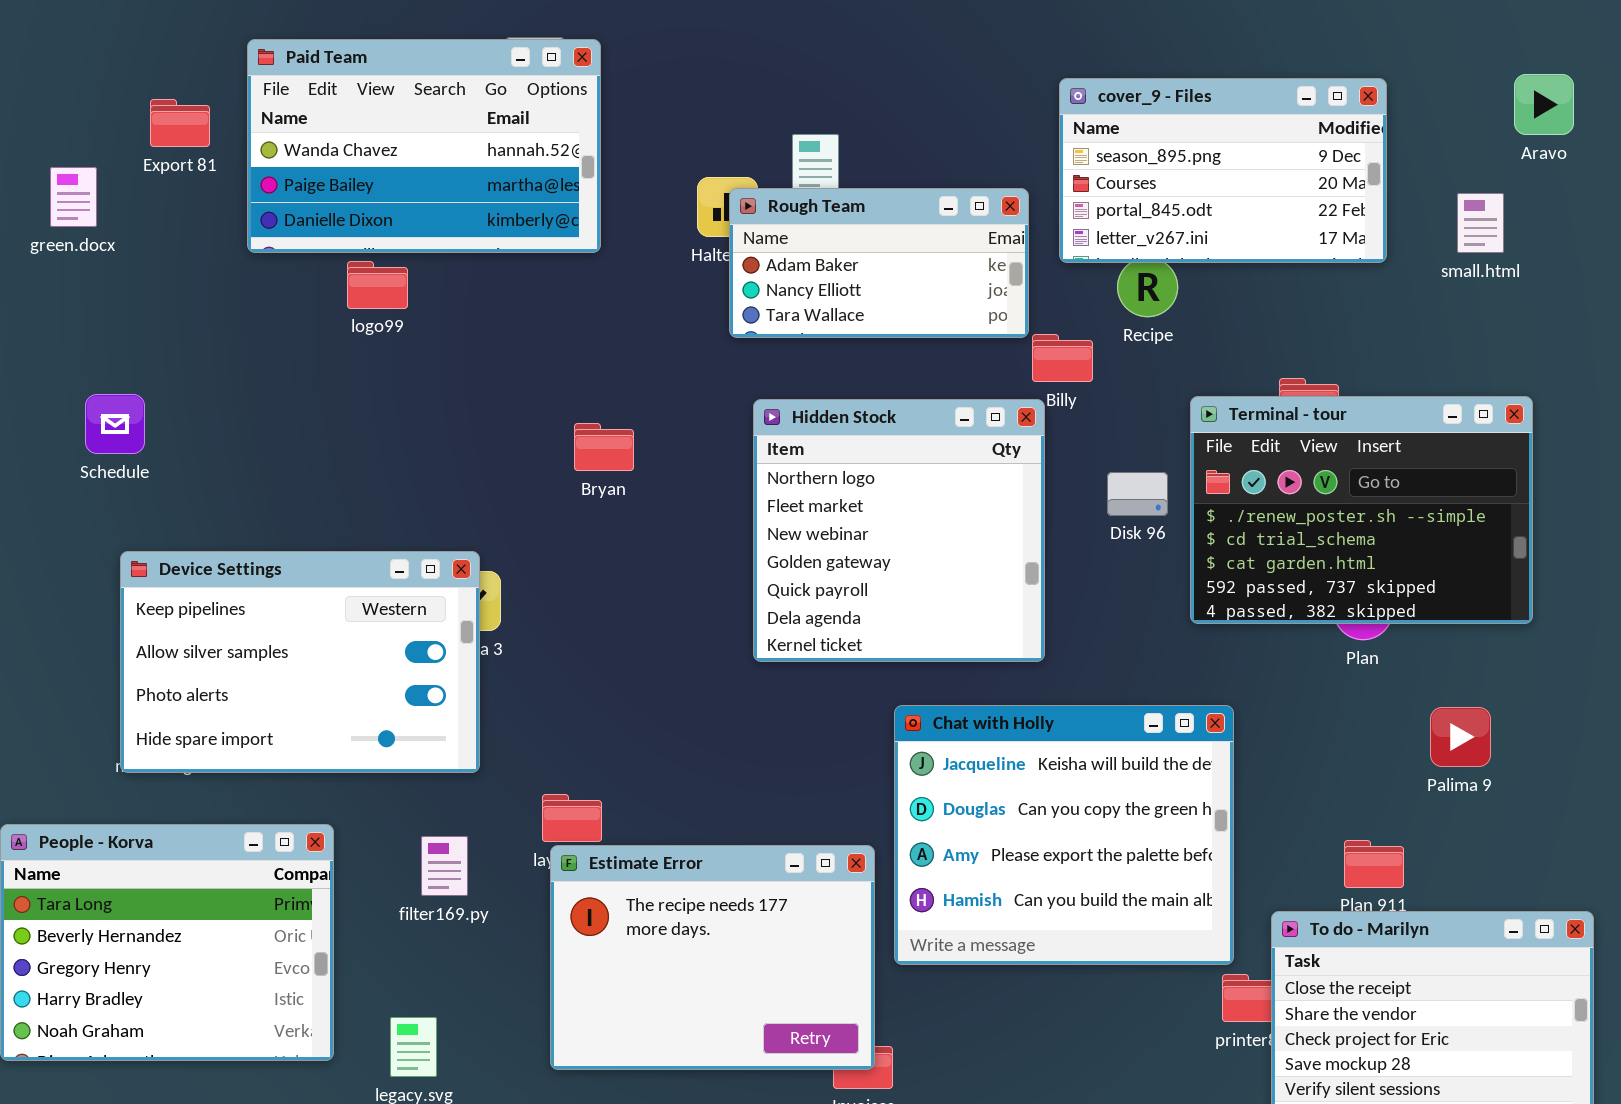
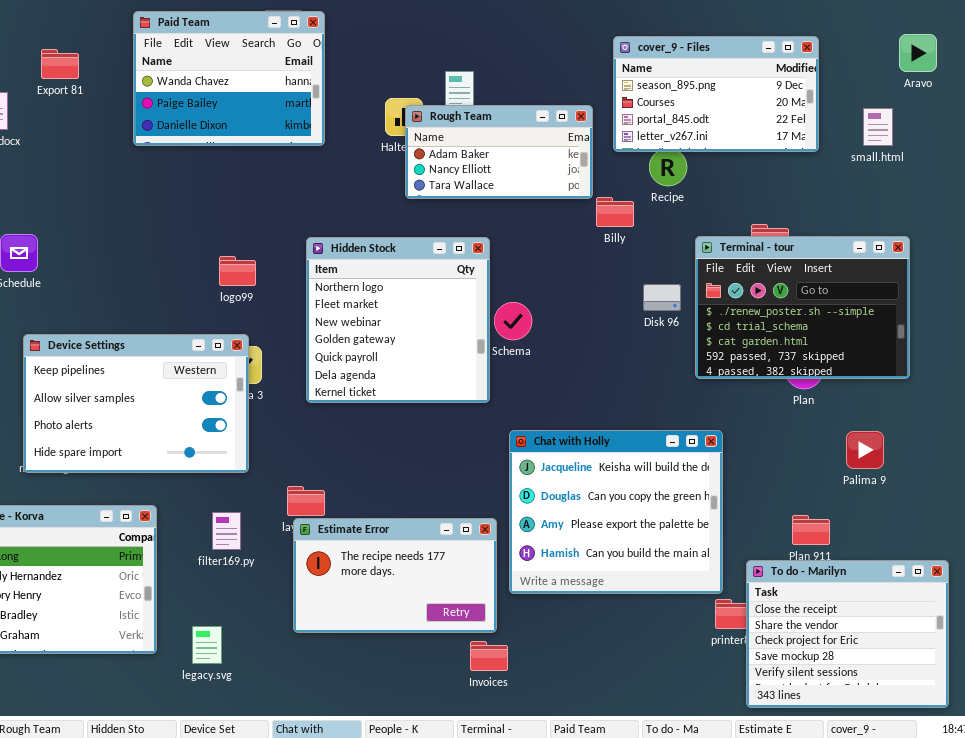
Paid Team: [247,39,601,253] -> [133,11,325,146], resized
logo99: [347,261,408,309] -> [219,256,256,286], moved
Hidden Stock: [753,399,1045,662] -> [306,237,490,403], moved
Estimate Error: [550,845,875,1070] -> [293,518,497,633], resized

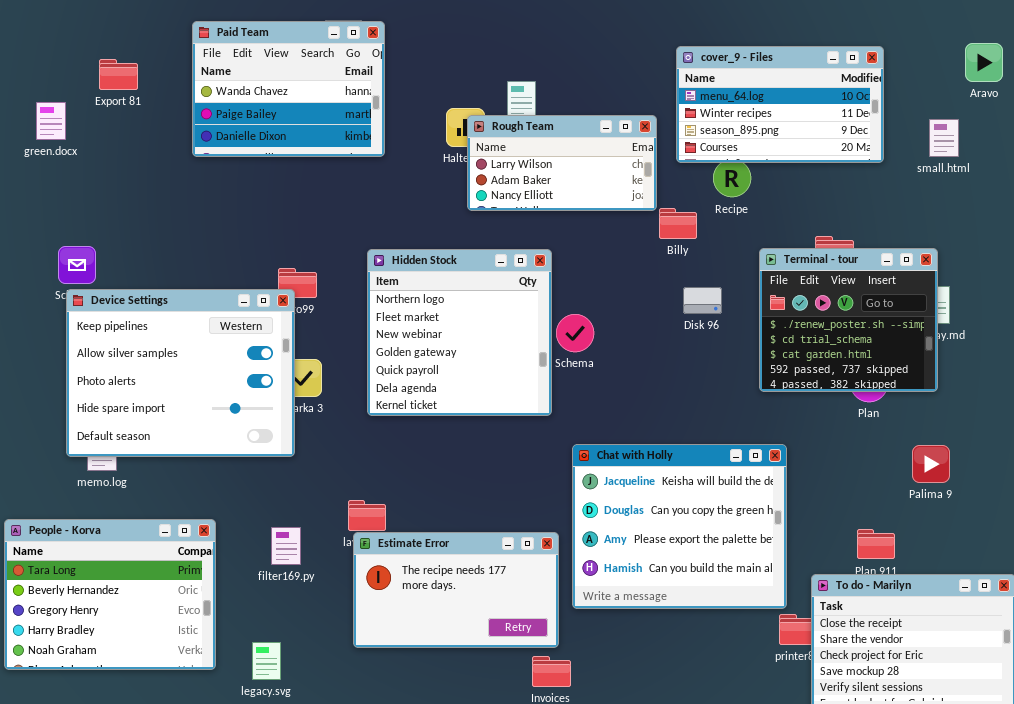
cover_9 - Files: [613,36,819,152] -> [676,46,884,163], scrolled up 2 rows
Rough Team: [405,105,593,199] -> [467,115,657,211], scrolled up 1 row
Terminal - tour: [695,236,910,379] -> [759,248,938,392], resized
Disk 96: [643,284,681,311] -> [683,287,722,314], moved
Device Settings: [23,334,249,473] -> [66,289,295,457], moved, resized

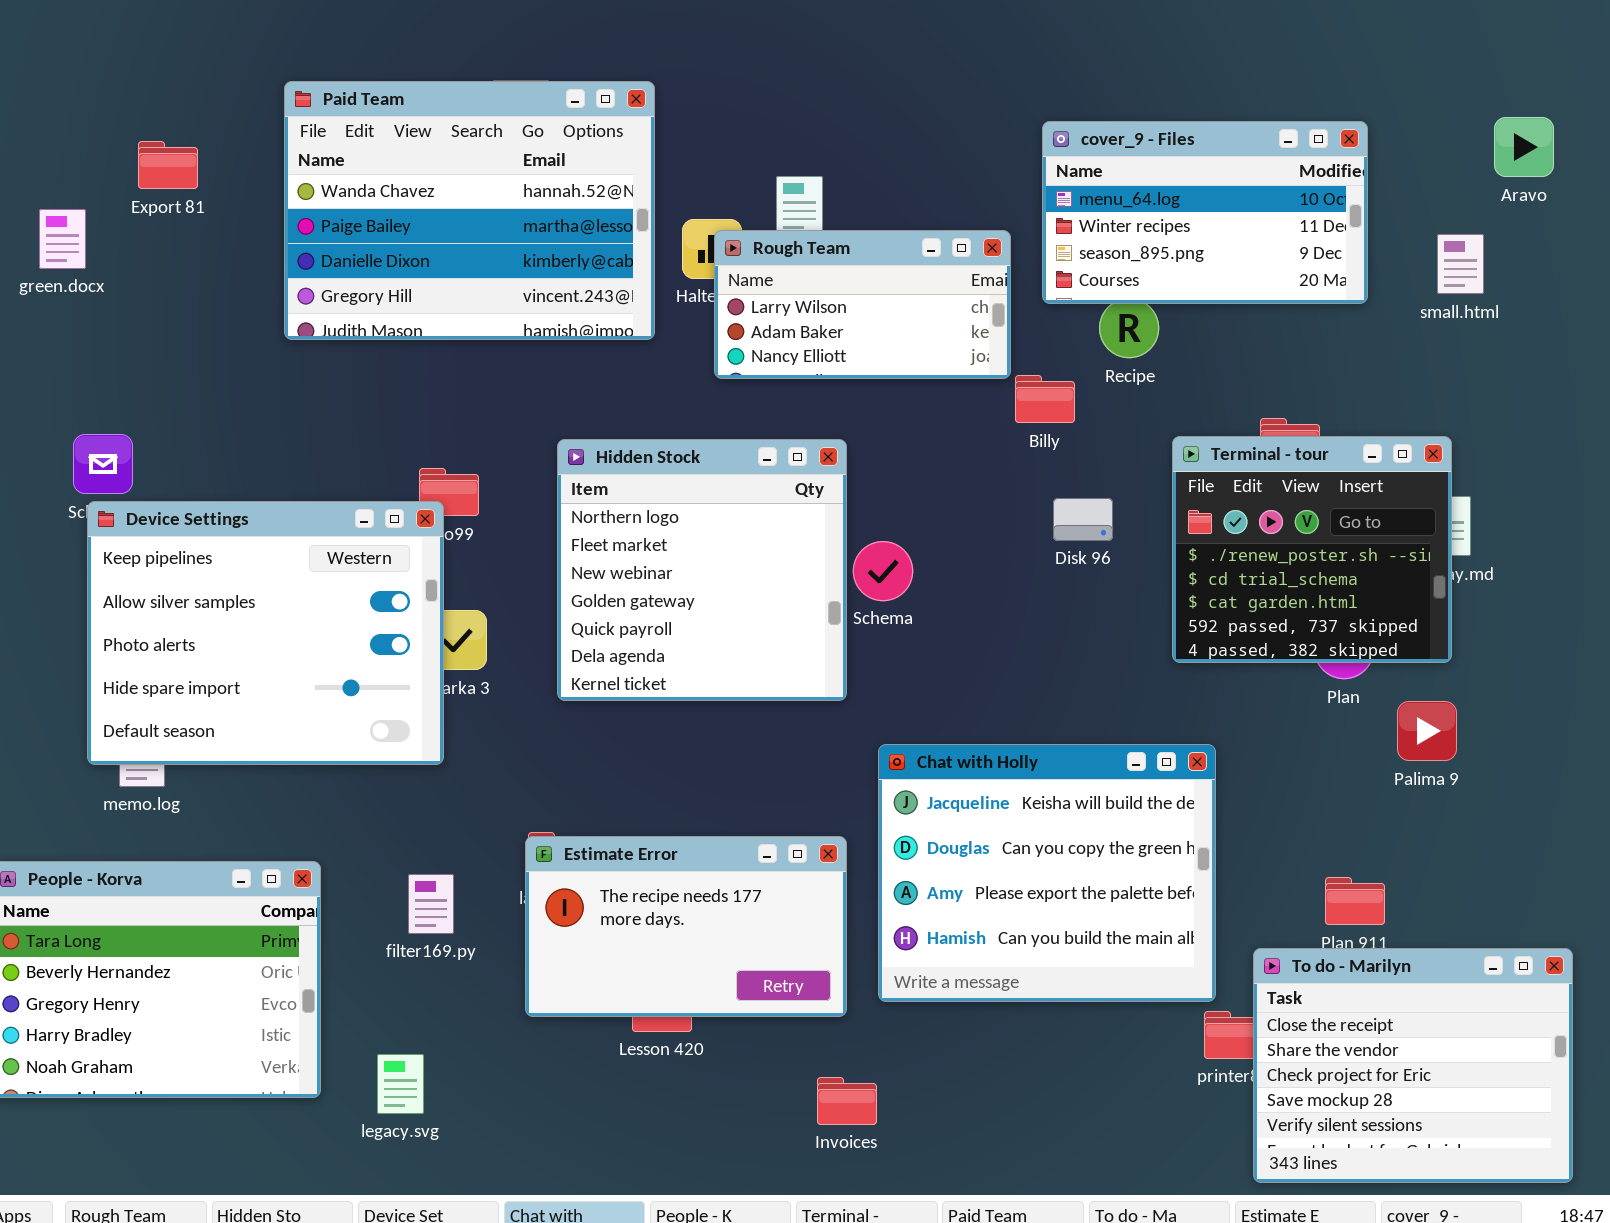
Paid Team: [192,21,385,157] -> [284,81,655,340], resized
Palima 9: [912,445,950,483] -> [1397,701,1457,761], moved
Estimate Error: [353,532,559,648] -> [525,836,847,1017], moved

